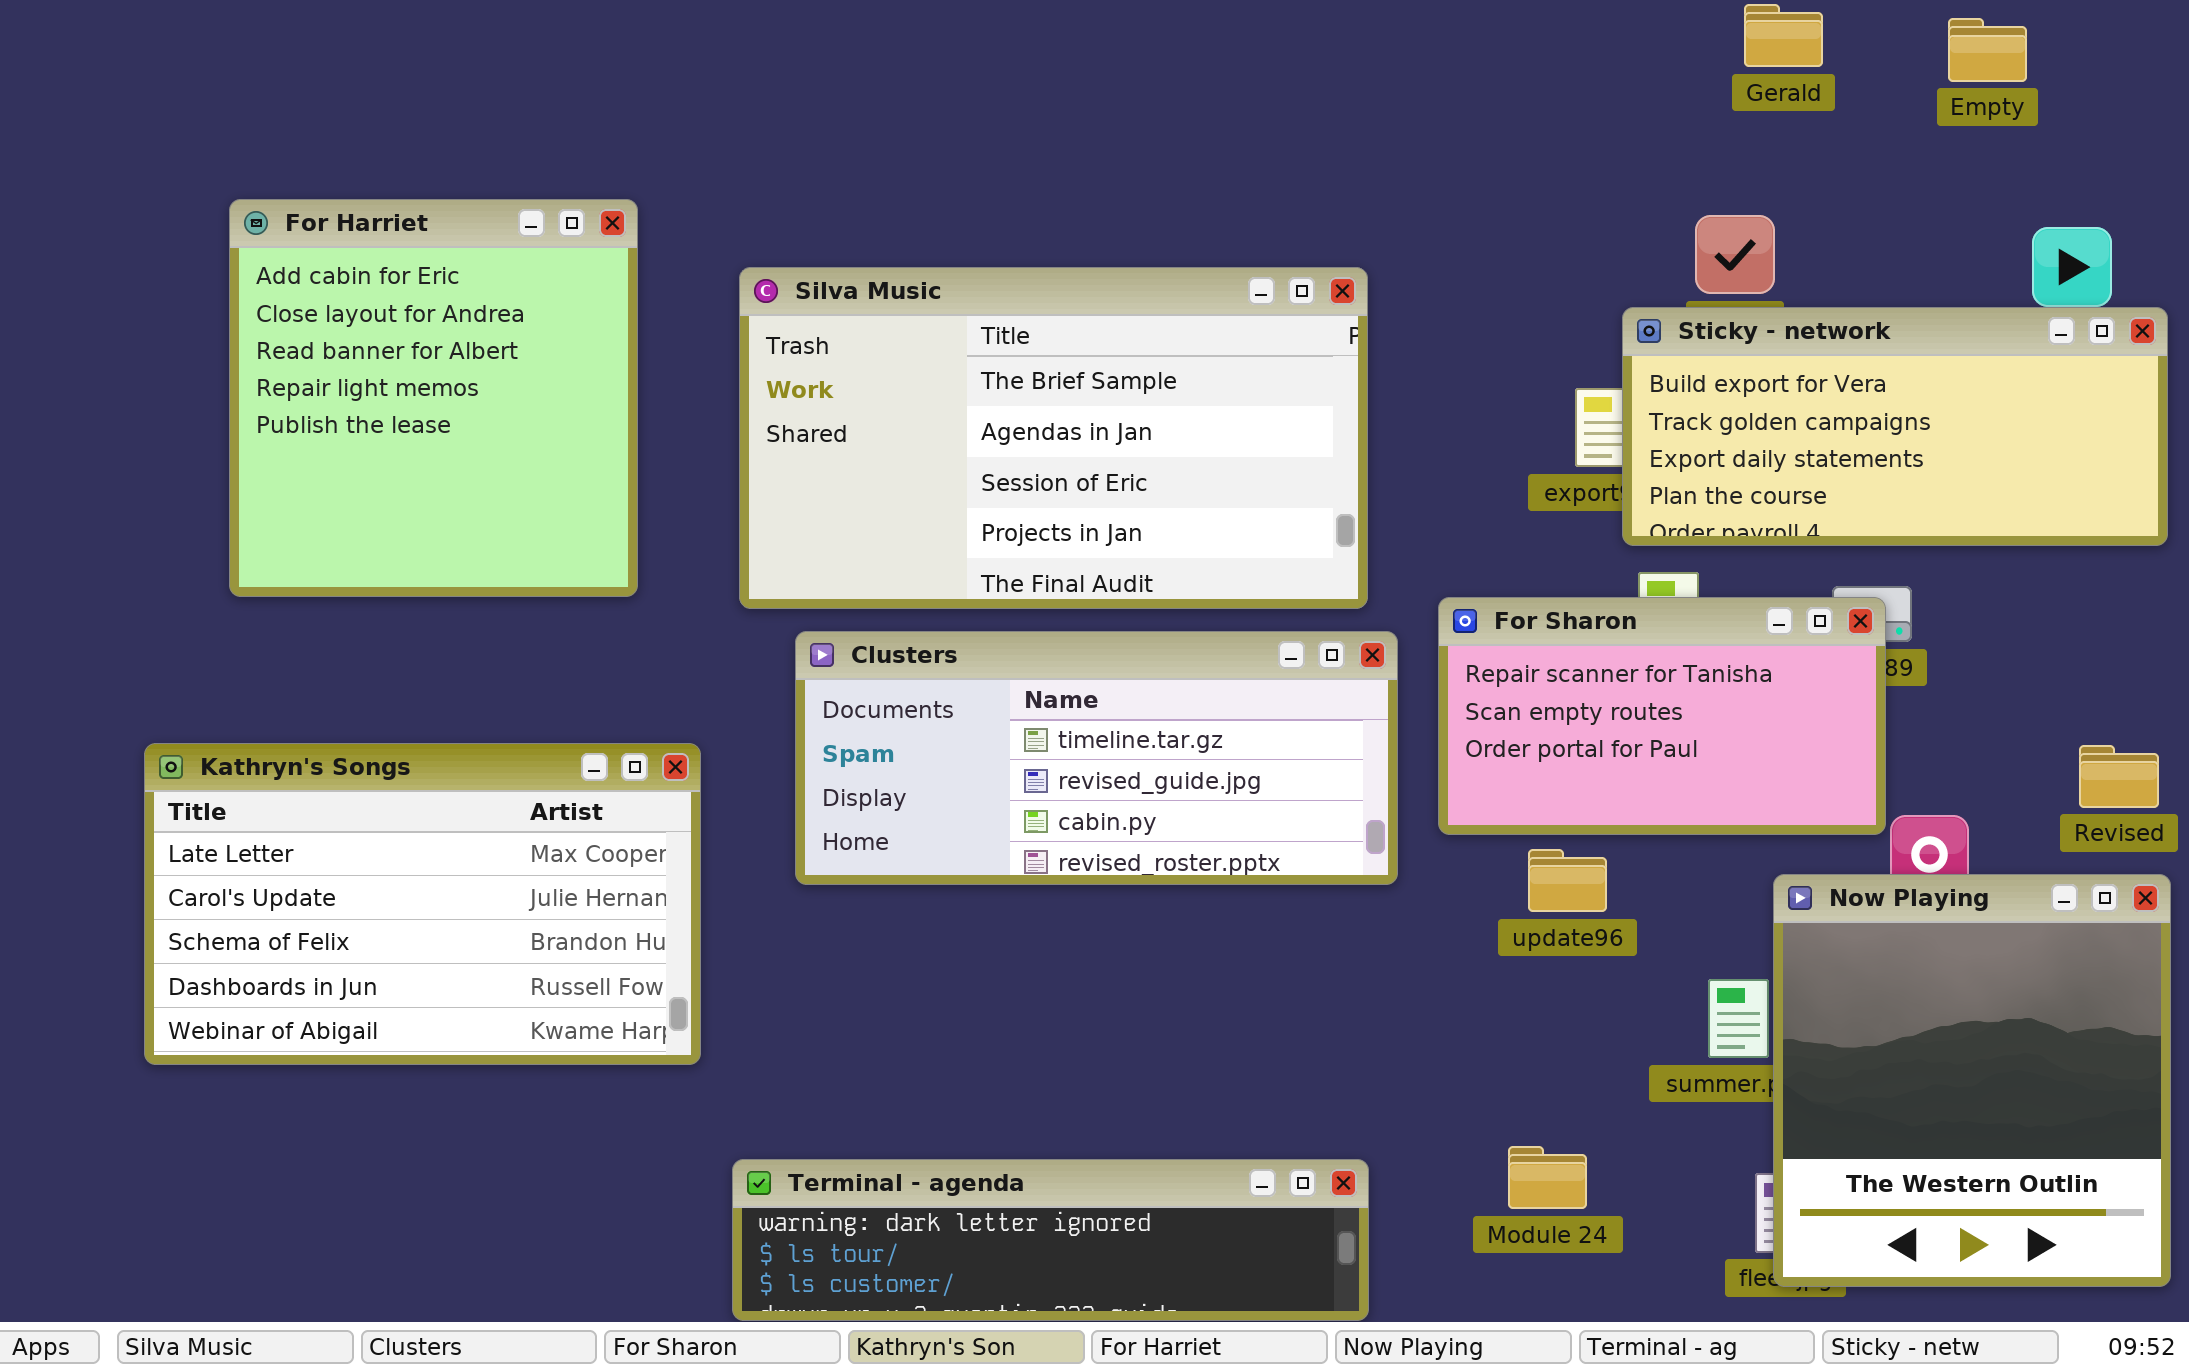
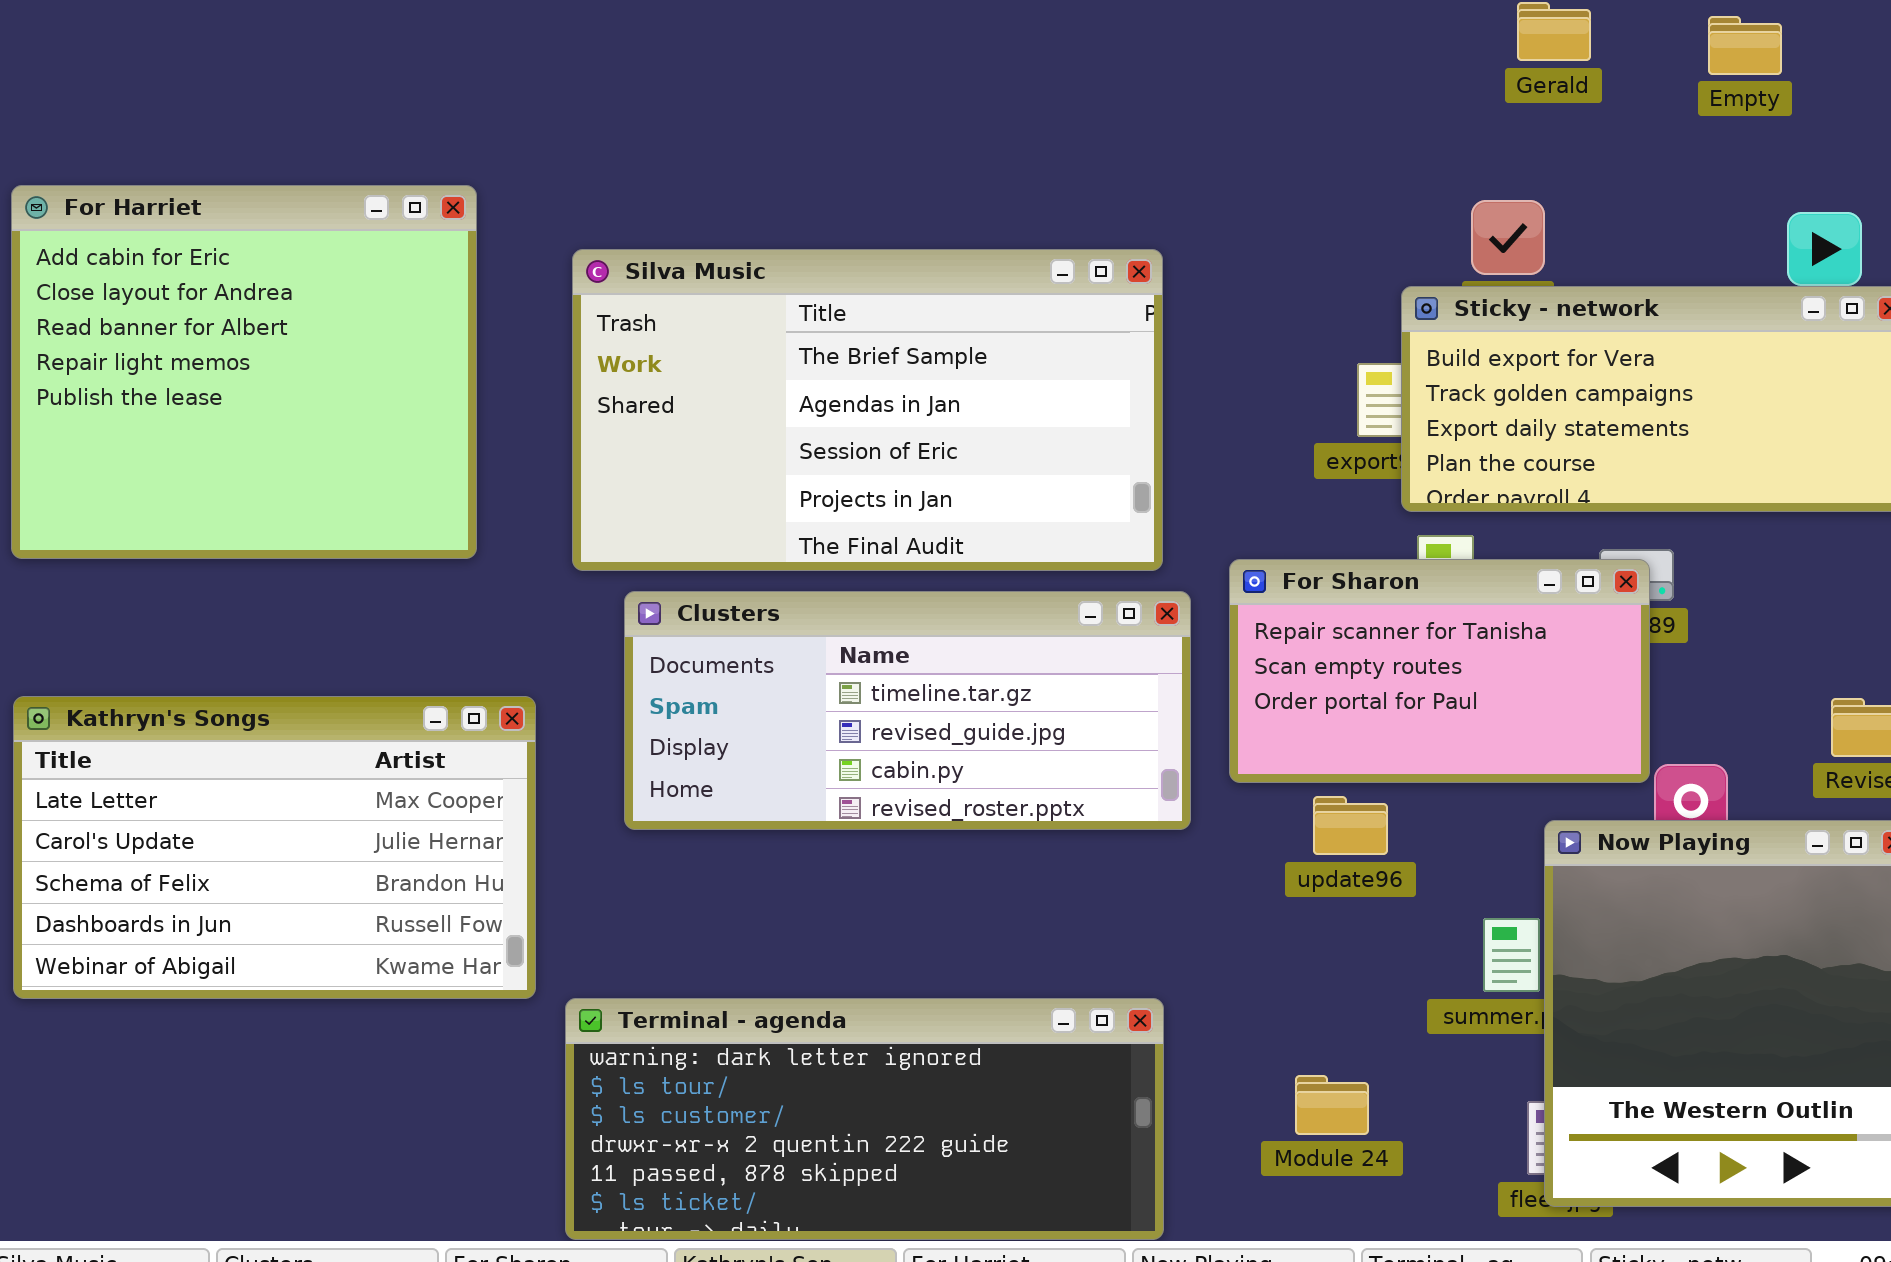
For Harriet: [229,199,638,597] -> [11,185,477,559], resized
Terminal - agenda: [732,1159,1369,1321] -> [565,998,1164,1240], resized

